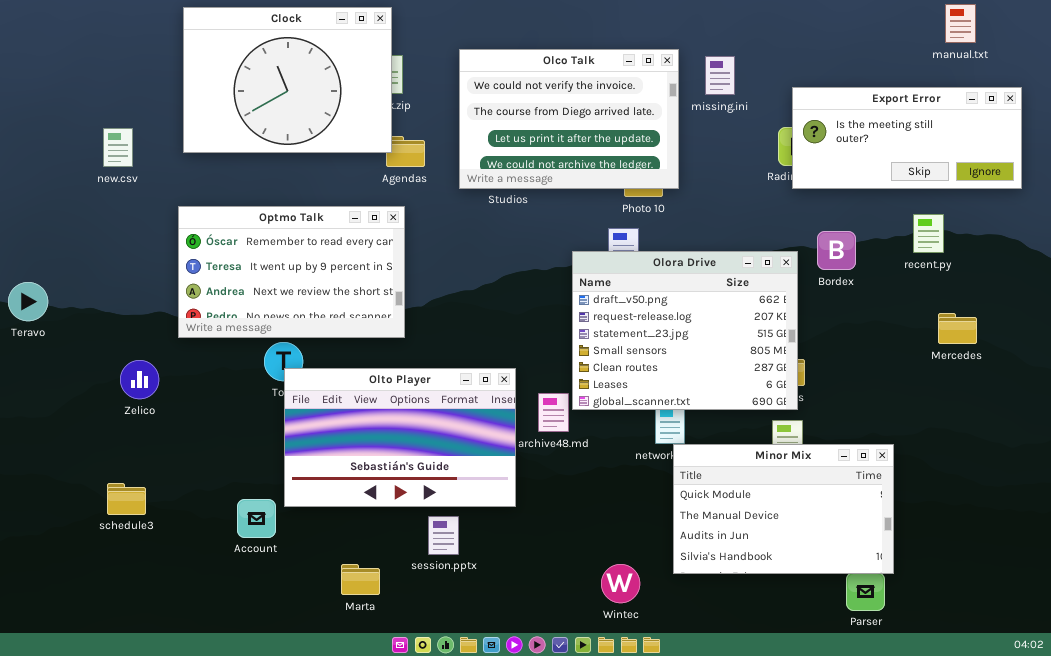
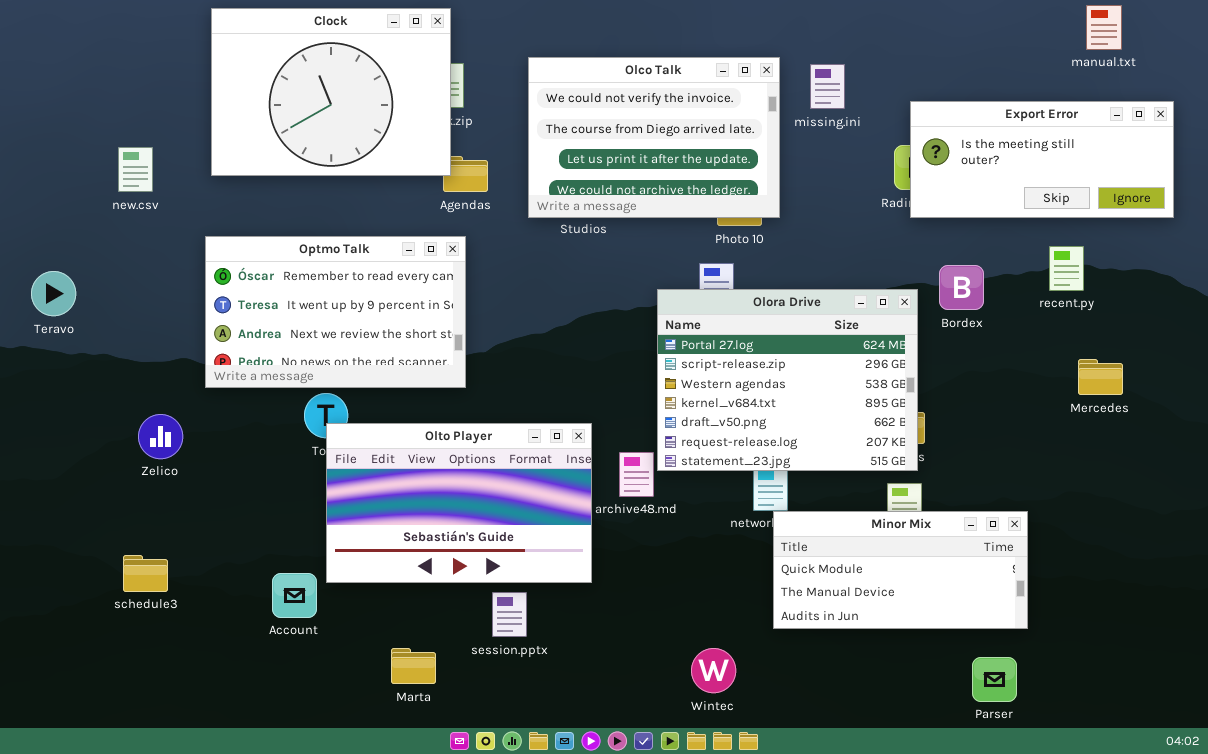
Olora Drive: [572,251,798,410] -> [657,289,918,471], scrolled up 4 rows
Teravo: [8,282,48,321] -> [31,271,76,316], moved
Minor Mix: [673,444,894,574] -> [773,511,1028,629], resized

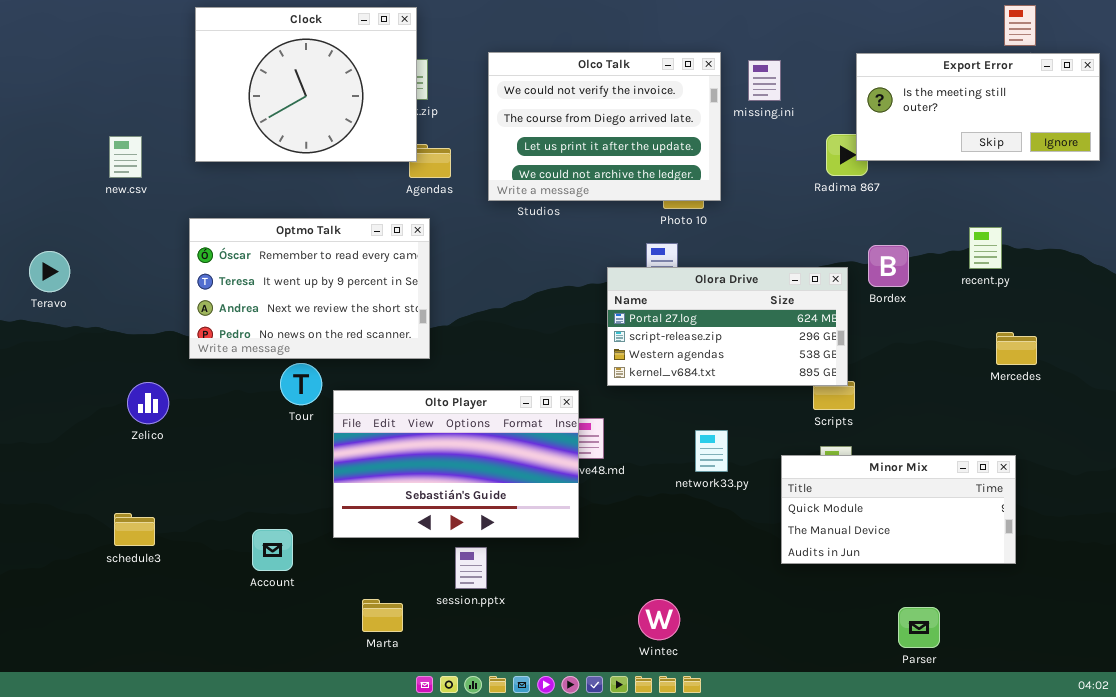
Export Error: [910,101,1174,218] -> [856,53,1100,161], moved
Olora Drive: [657,289,918,471] -> [607,267,848,386], resized
Olto Player: [326,423,592,583] -> [333,390,579,538], moved
Minor Mix: [773,511,1028,629] -> [781,455,1016,564], moved

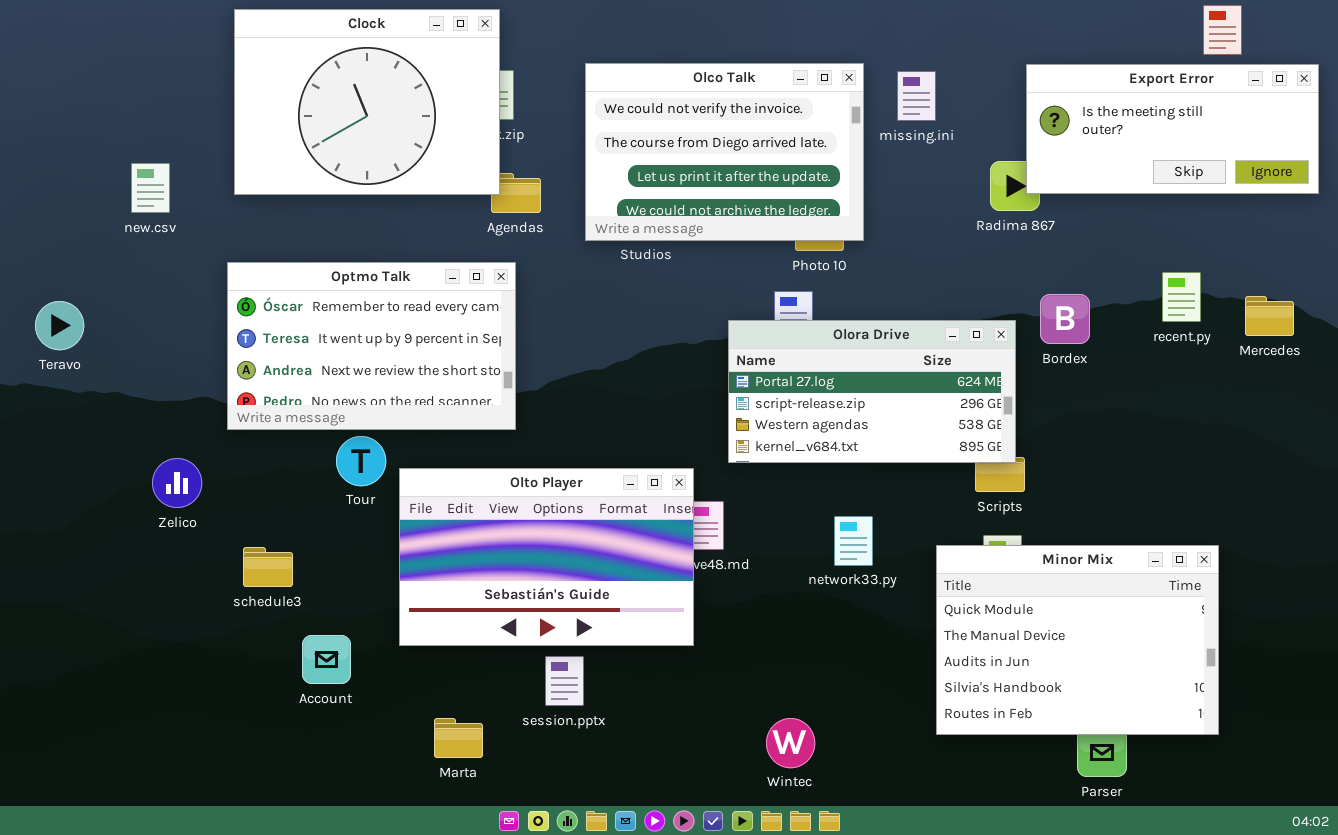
Mercedes: [996,332,1037,365] -> [1245,296,1294,336], moved
Minor Mix: [781,455,1016,564] -> [936,545,1219,735], resized
schedule3: [114,513,155,546] -> [243,547,293,587], moved

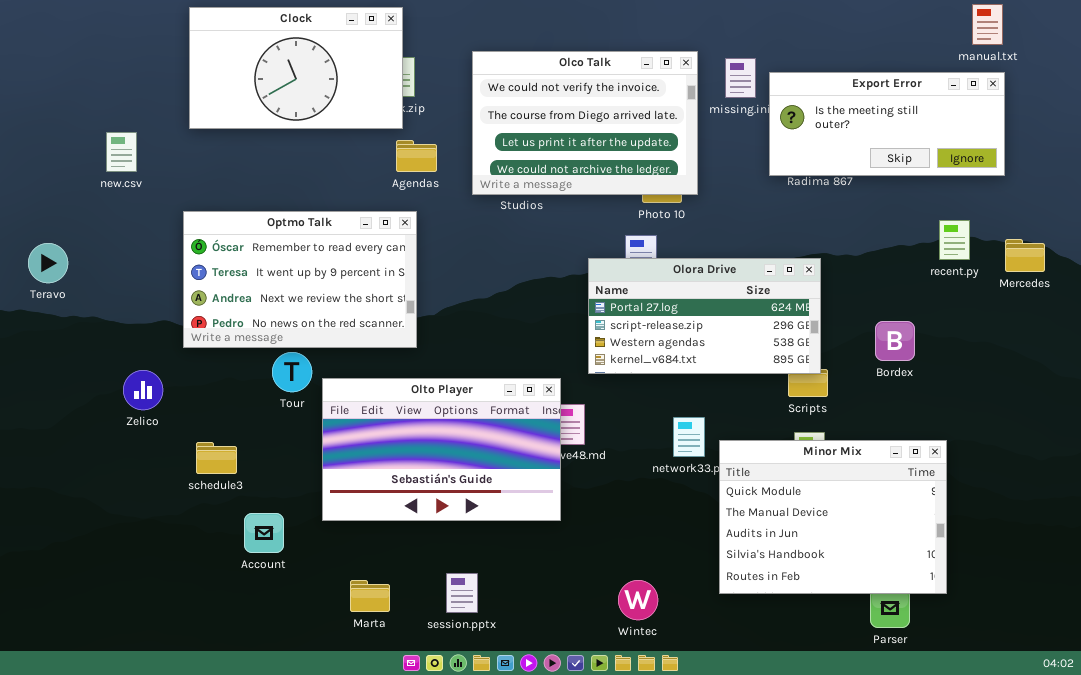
Clock: [234,9,500,195] -> [189,7,403,129], resized
Export Error: [1026,64,1319,194] -> [769,72,1005,176], moved
Bordex: [1040,294,1090,344] -> [875,321,915,361], moved
Minor Mix: [936,545,1219,735] -> [719,440,947,594], moved
session.pptx: [545,656,584,706] -> [446,573,478,613], moved

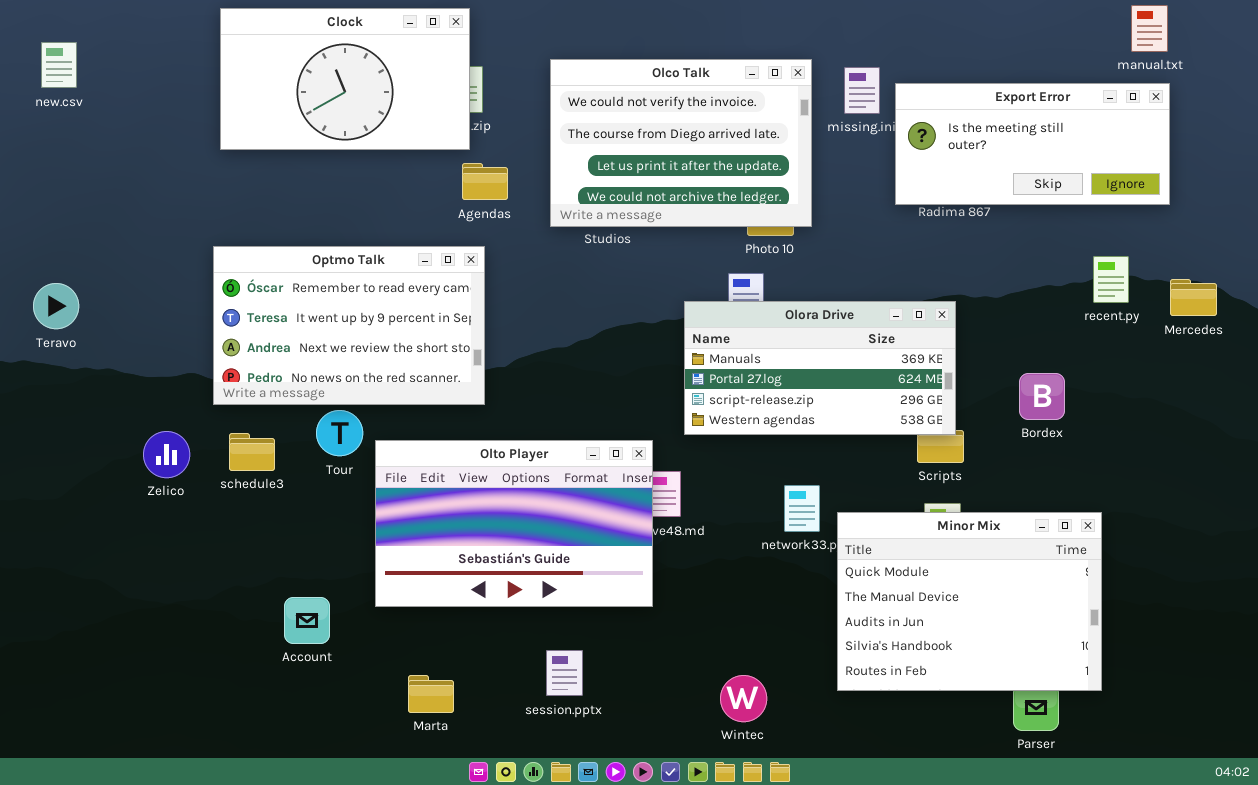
new.csv: [106,132,137,172] -> [41,42,77,88], moved
Olora Drive: [588,258,821,374] -> [684,301,956,435], scrolled up 1 row
schedule3: [196,442,237,474] -> [229,433,275,471], moved
session.pptx: [446,573,478,613] -> [546,650,583,696], moved

